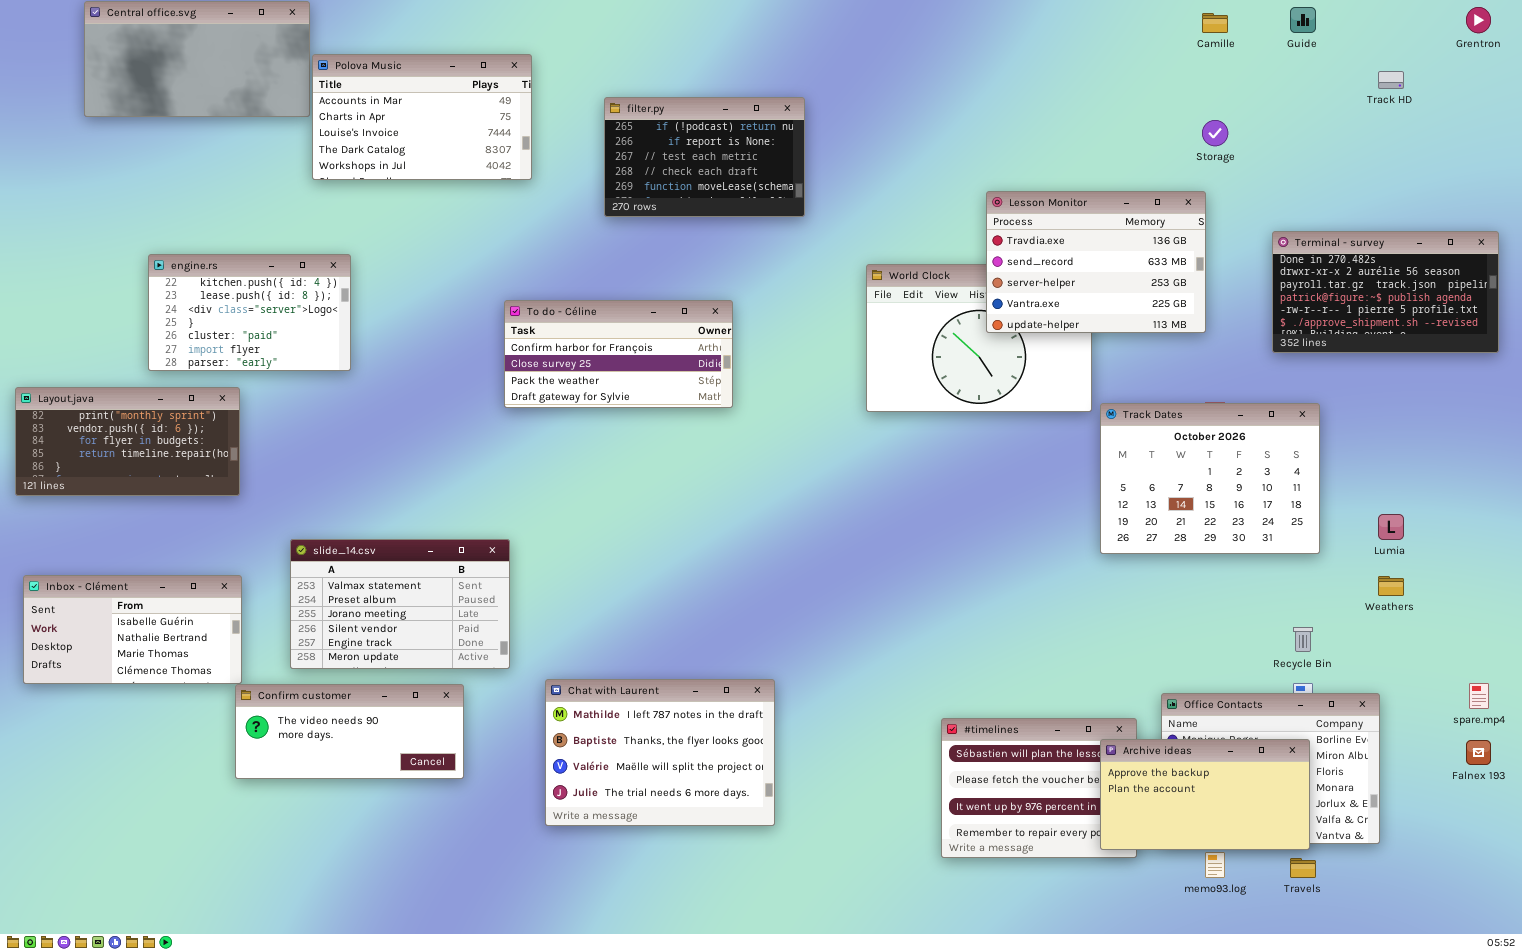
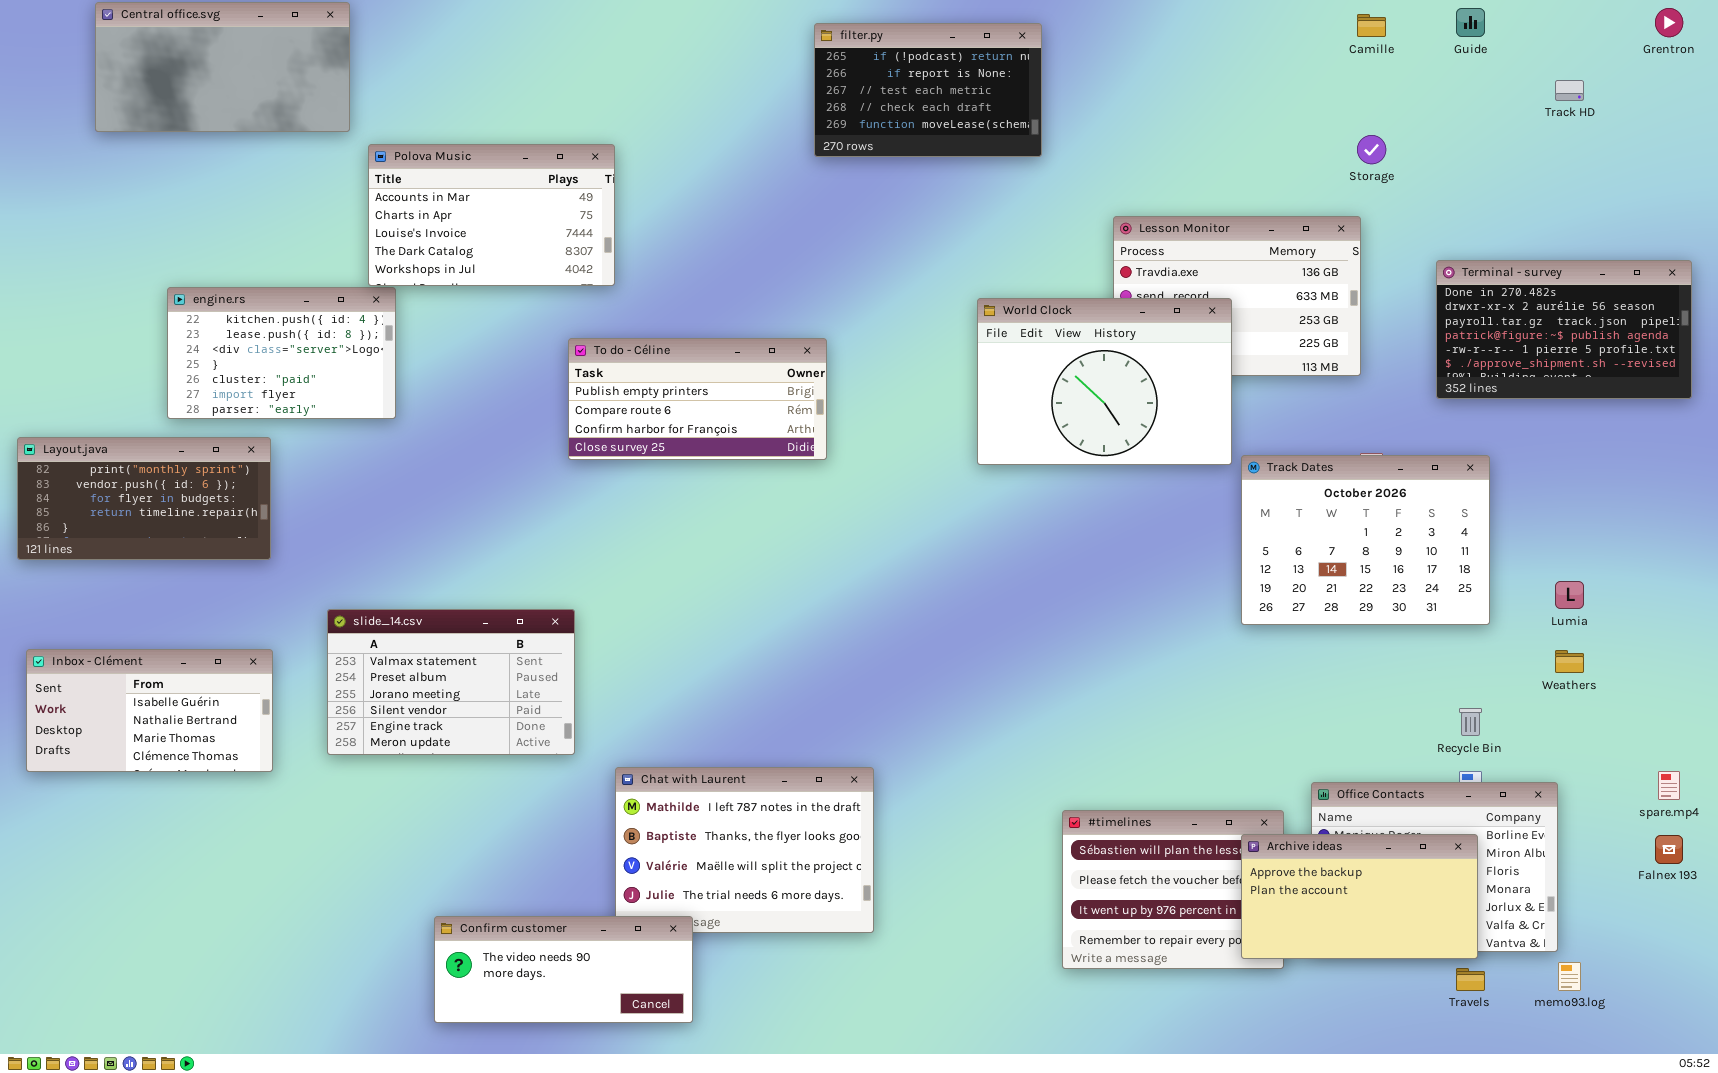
Polova Music: [312,54,532,180] -> [368,144,615,286], moved
filter.py: [604,97,805,217] -> [814,23,1042,157], moved
World Clock: [866,264,1092,412] -> [977,298,1232,465], raised
To do - Céline: [504,300,733,408] -> [568,338,827,460], scrolled up 2 rows
Confirm customer: [235,684,464,779] -> [434,916,693,1023], moved
memo93.log: [1205,852,1225,878] -> [1558,962,1581,991], moved

